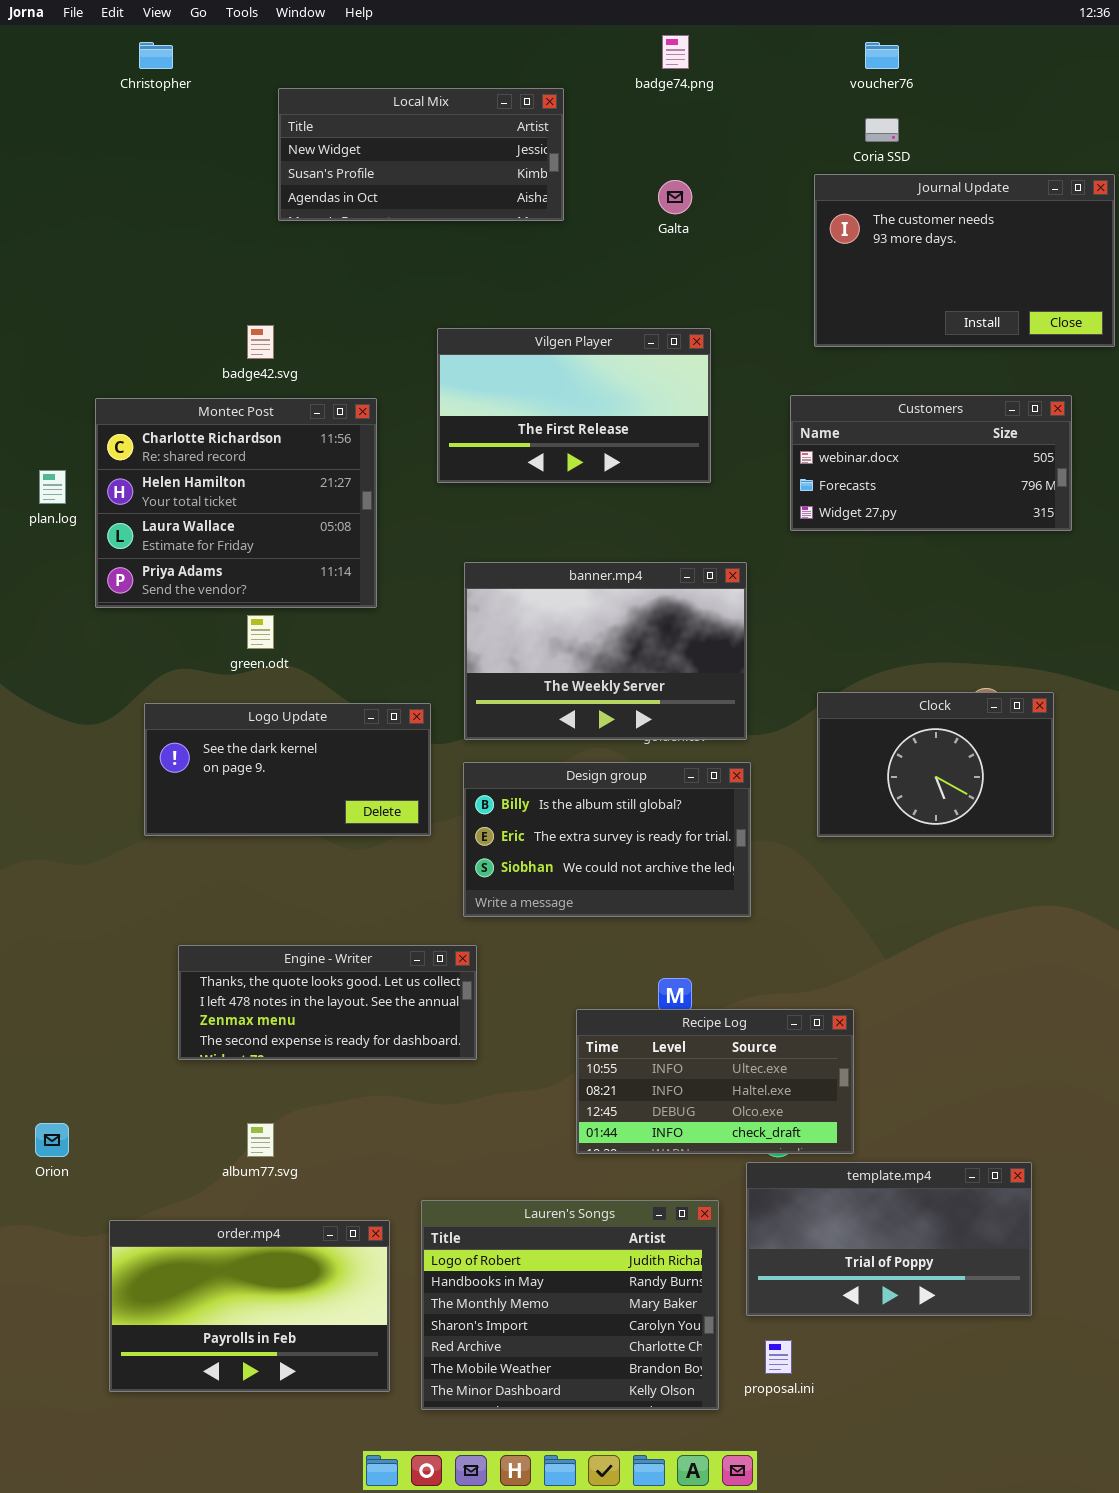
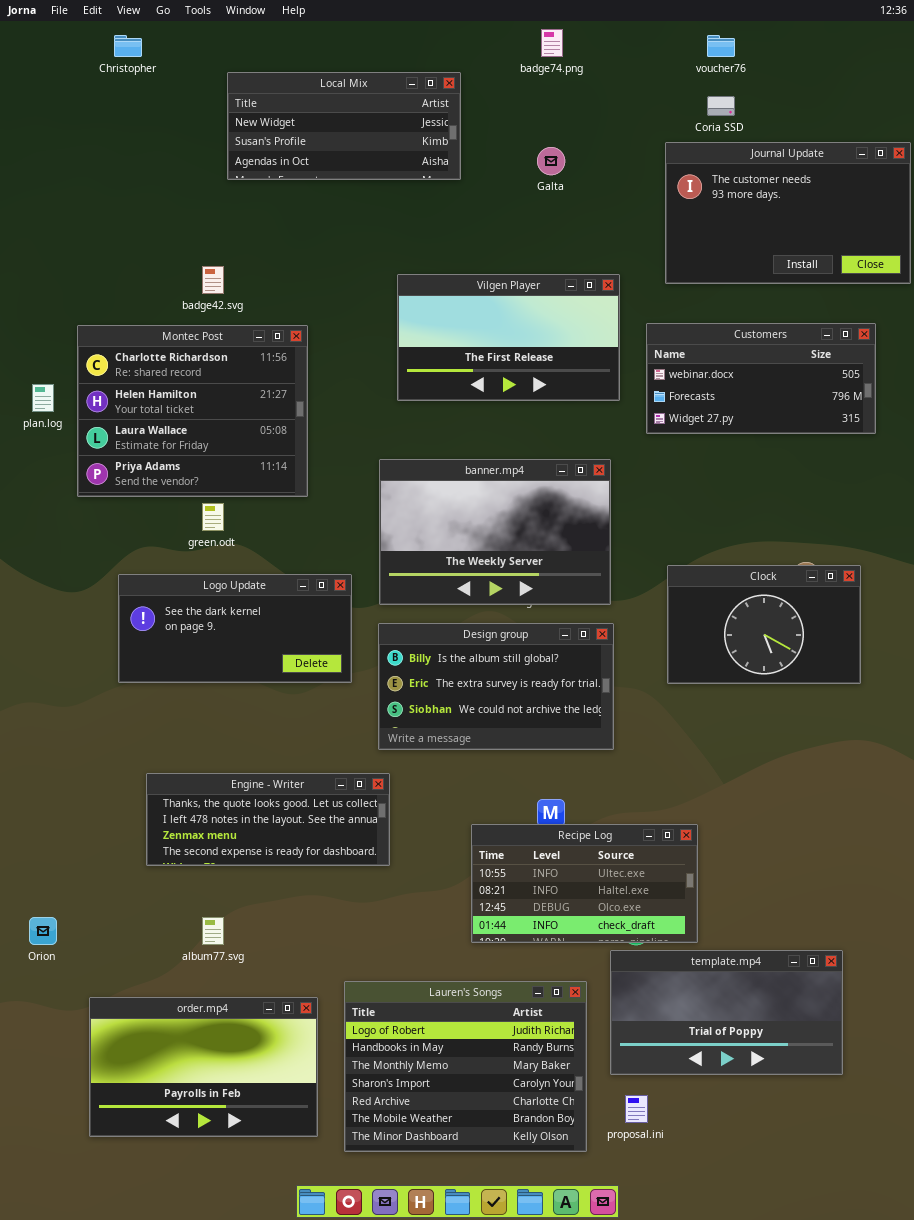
Vilgen Player: [437,328,711,483] -> [397,274,620,401], moved

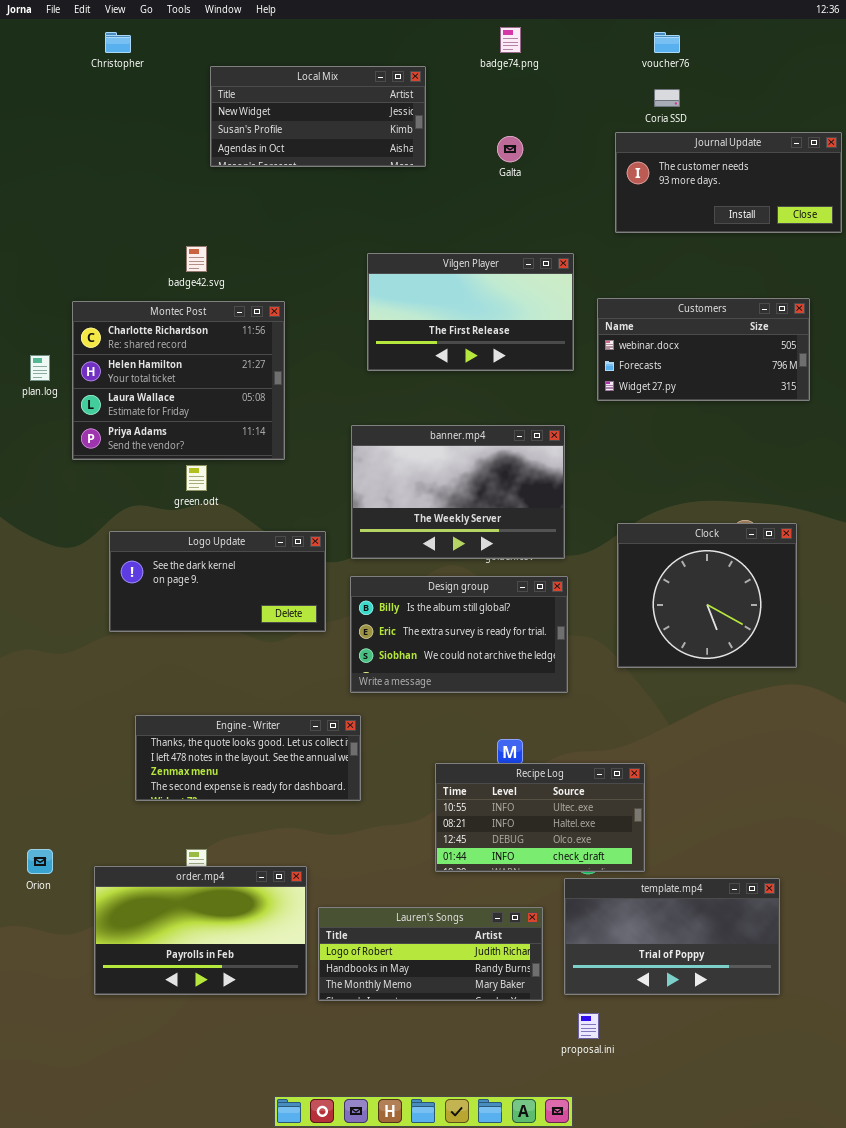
Journal Update: [665,142,911,284] -> [615,132,842,233], resized
Clock: [667,565,861,684] -> [617,523,797,668], resized
Lauren's Songs: [344,981,587,1152] -> [318,907,543,1001], resized
order.mp4: [89,997,318,1137] -> [94,866,307,995], moved

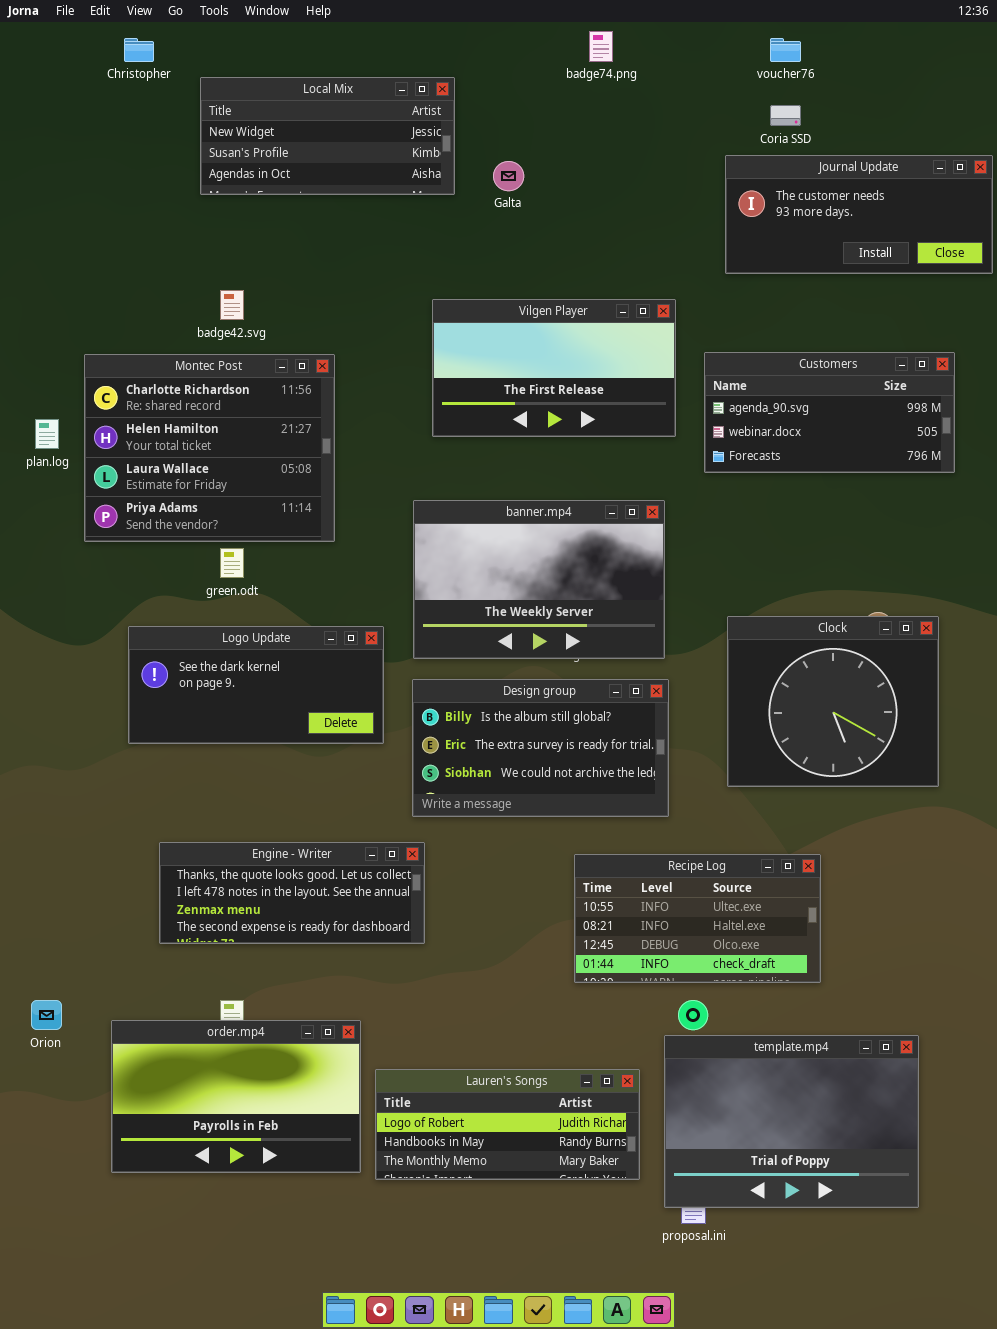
Local Mix: [210,66,426,167] -> [200,77,455,195], moved
Galta: [497,136,523,162] -> [493,161,524,191], moved
Customers: [597,298,810,401] -> [704,352,955,473], scrolled up 1 row
Recipe Log: [435,763,645,872] -> [574,854,821,983], moved
template.mp4: [564,878,780,995] -> [664,1035,919,1208], resized

